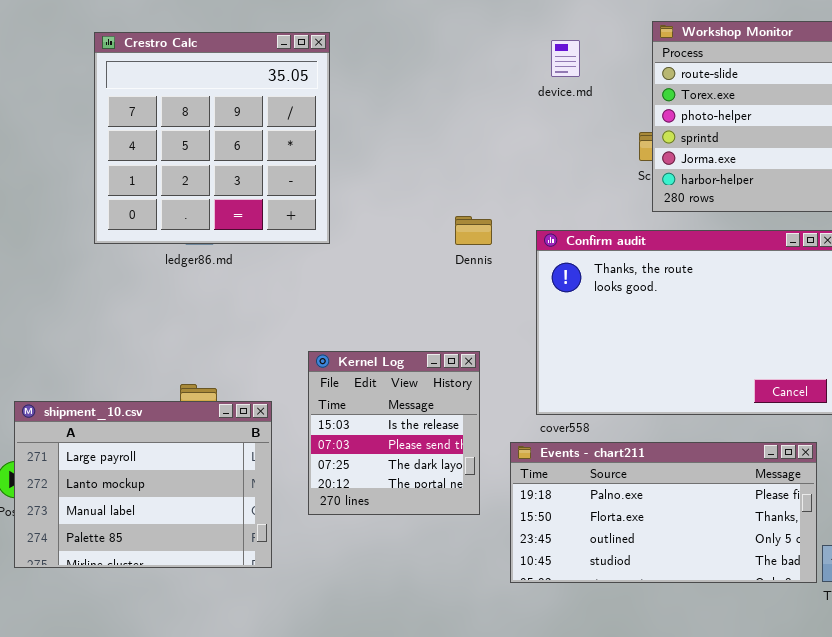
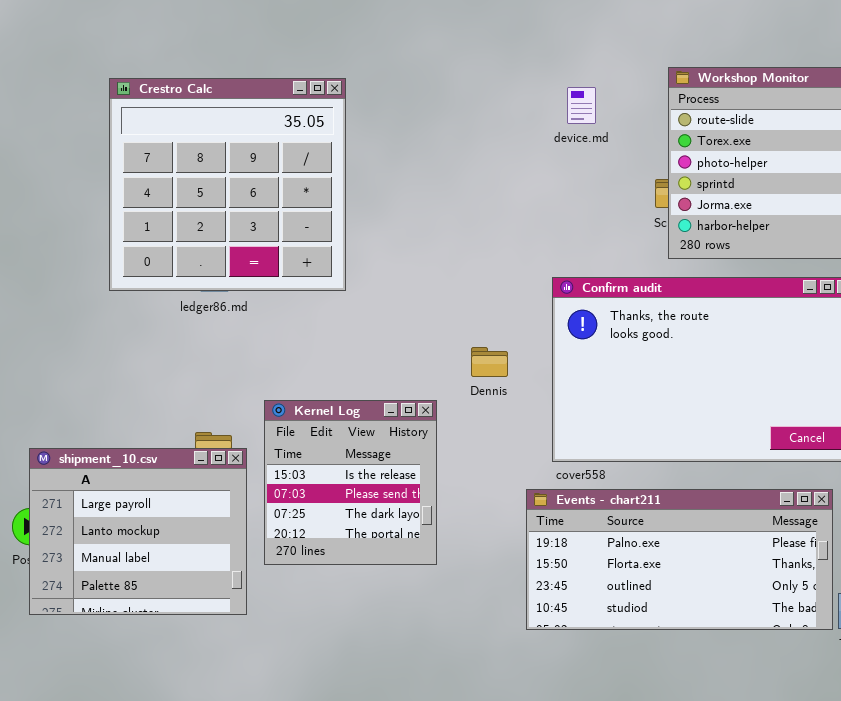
Dennis: [455,216,492,245] -> [471,347,508,377], moved
Kernel Log: [308,351,480,515] -> [264,400,437,565], moved
shipment_10.csv: [14,401,272,568] -> [29,448,247,615], resized

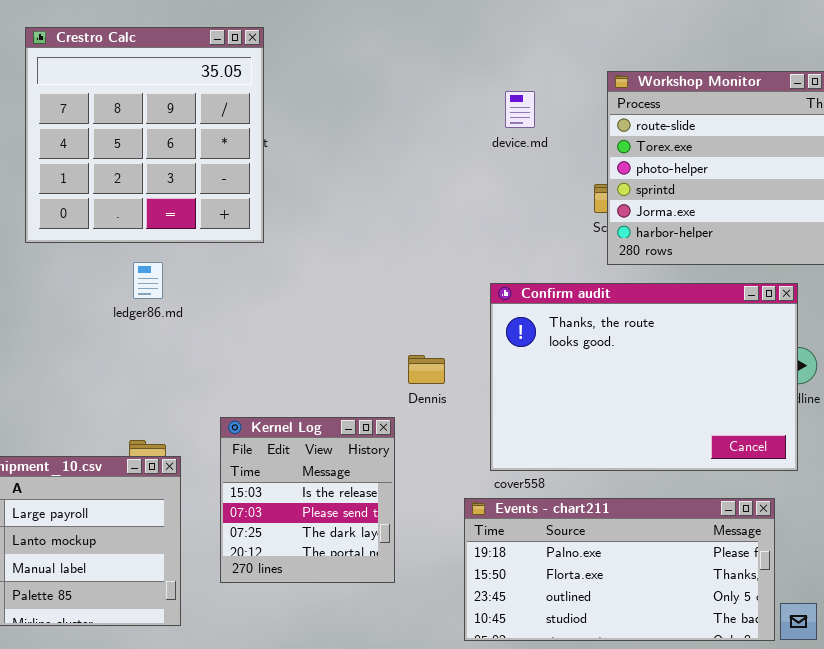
Crestro Calc: [109,78,346,291] -> [25,27,264,243], moved
Kernel Log: [264,400,437,565] -> [220,417,395,583], moved

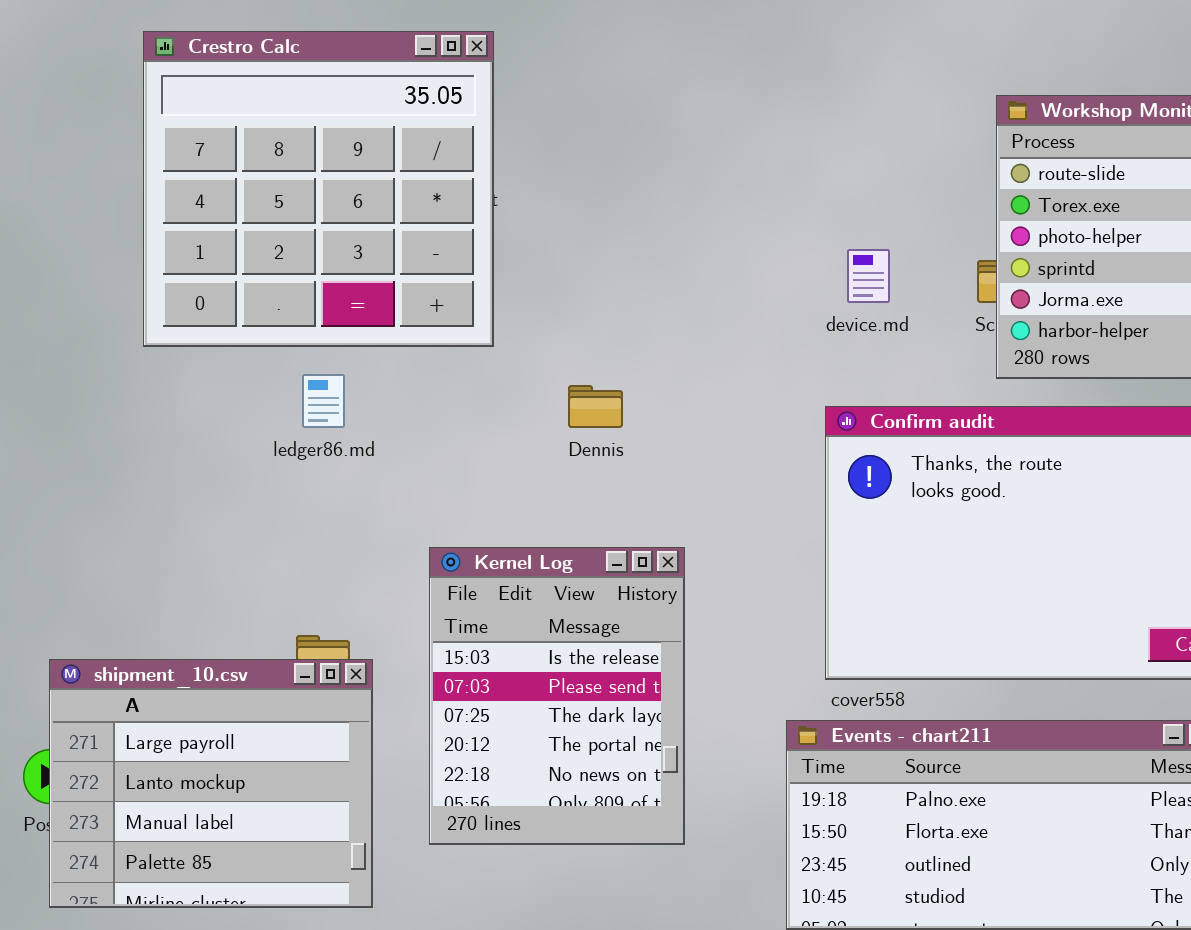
device.md: [505,91,535,128] -> [847,249,890,303], moved
Dennis: [408,355,445,384] -> [568,385,623,428], moved
Kernel Log: [220,417,395,583] -> [429,547,685,845], resized

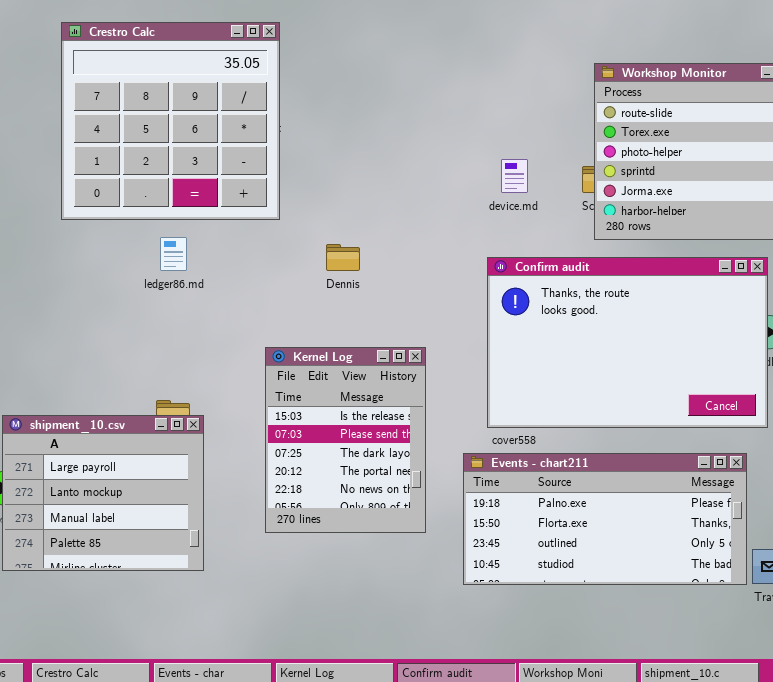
Kernel Log: [429,547,685,845] -> [265,347,426,533], moved

